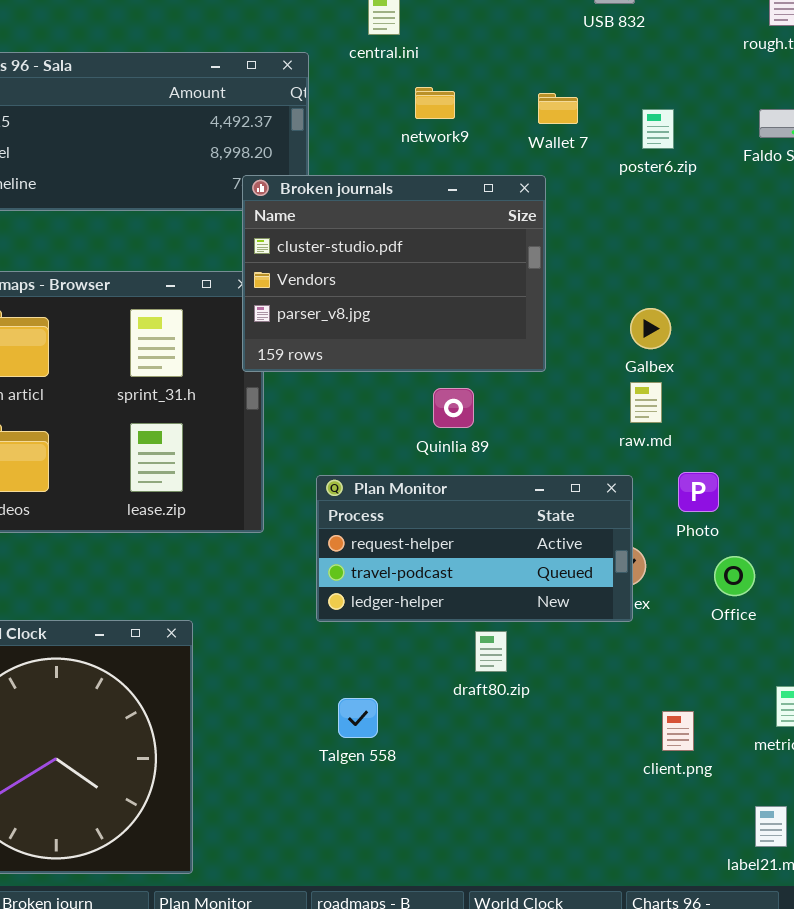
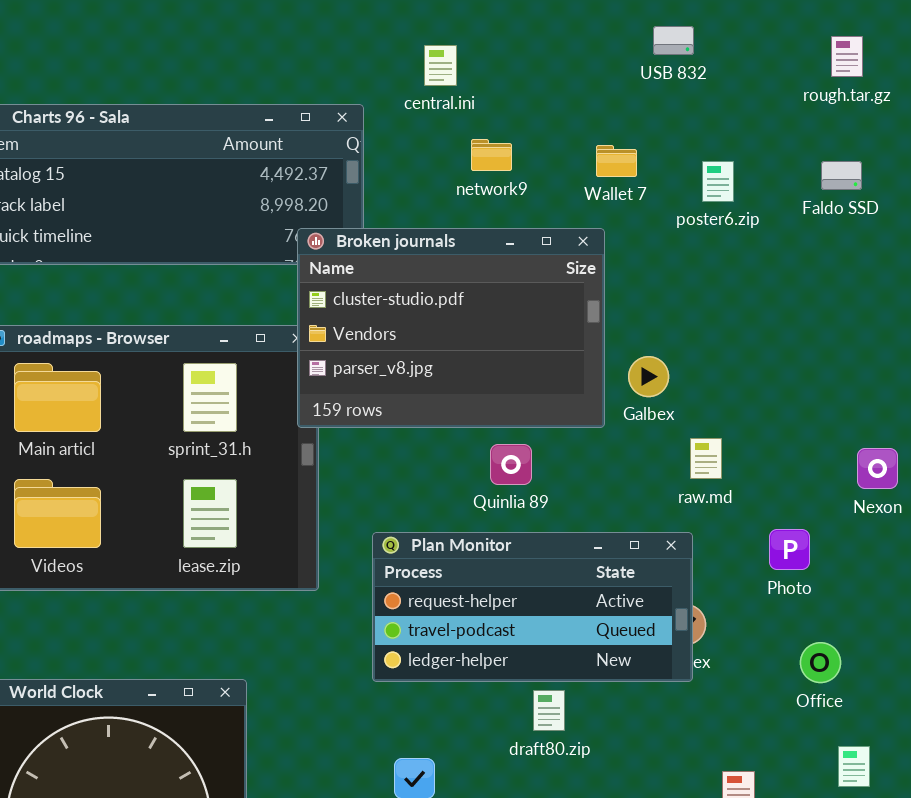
Galbex: [630,308,671,349] -> [628,356,669,397], moved
Photo: [678,472,719,512] -> [769,529,810,570], moved
Office: [714,556,755,596] -> [800,642,841,683], moved

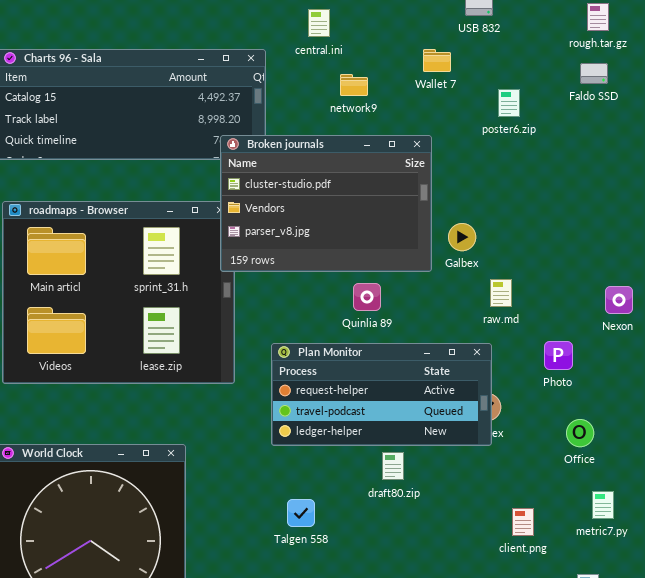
Wallet 7: [596,145,637,177] -> [423,49,451,72], moved
Faldo SSD: [821,161,862,190] -> [580,63,608,84], moved

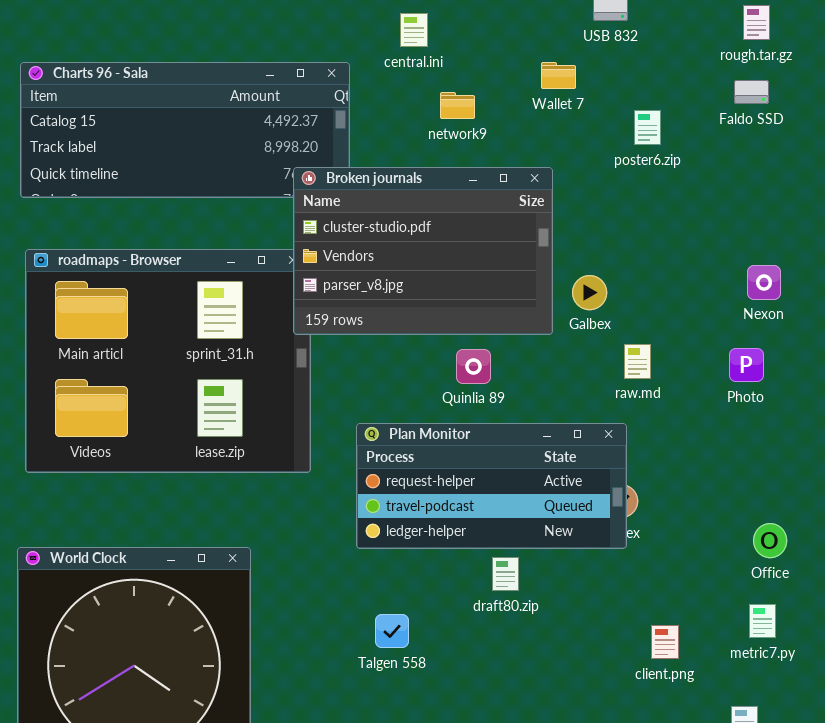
Nexon: [605,286,633,314] -> [747,265,781,300], moved
Photo: [544,341,573,370] -> [729,348,764,382], moved
Office: [566,419,594,447] -> [753,523,787,558], moved

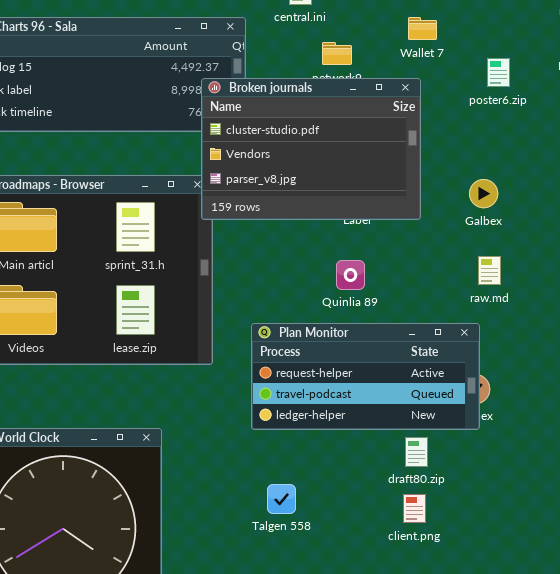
Broken journals: [293,167,553,335] -> [201,78,421,220], moved
Galbex: [572,275,607,310] -> [469,179,498,208], moved
draft80.zip: [492,557,519,591] -> [405,437,428,467], moved
client.png: [651,625,679,659] -> [403,494,426,523], moved

